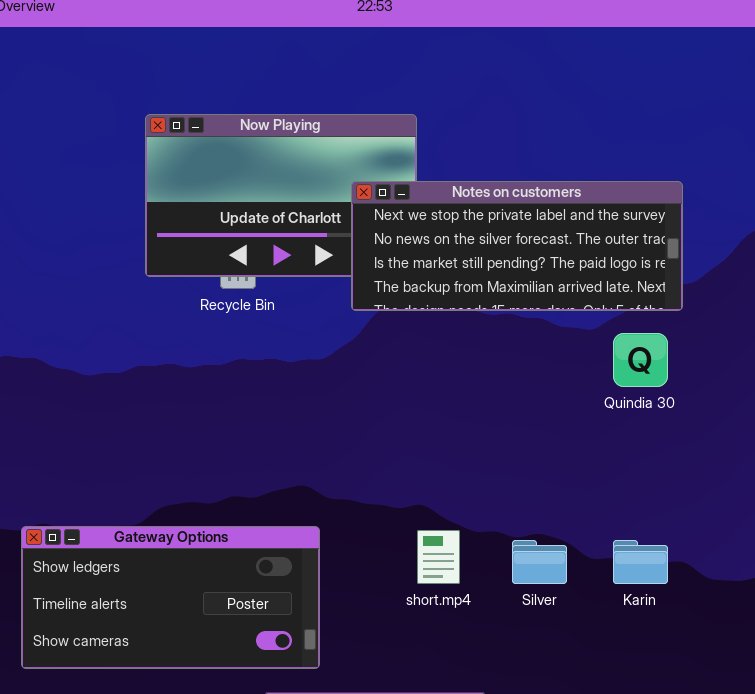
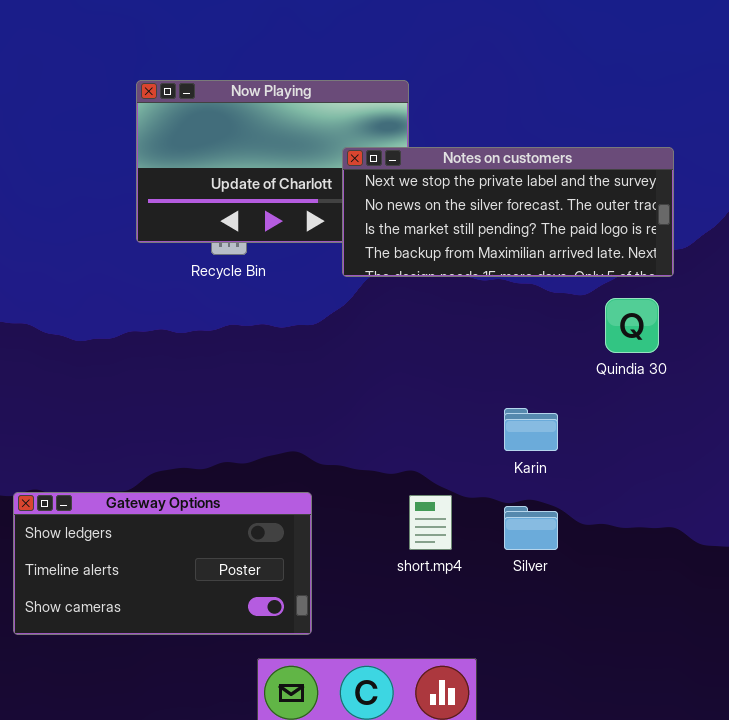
Karin: [613,540,668,584] -> [504,408,558,451], moved

